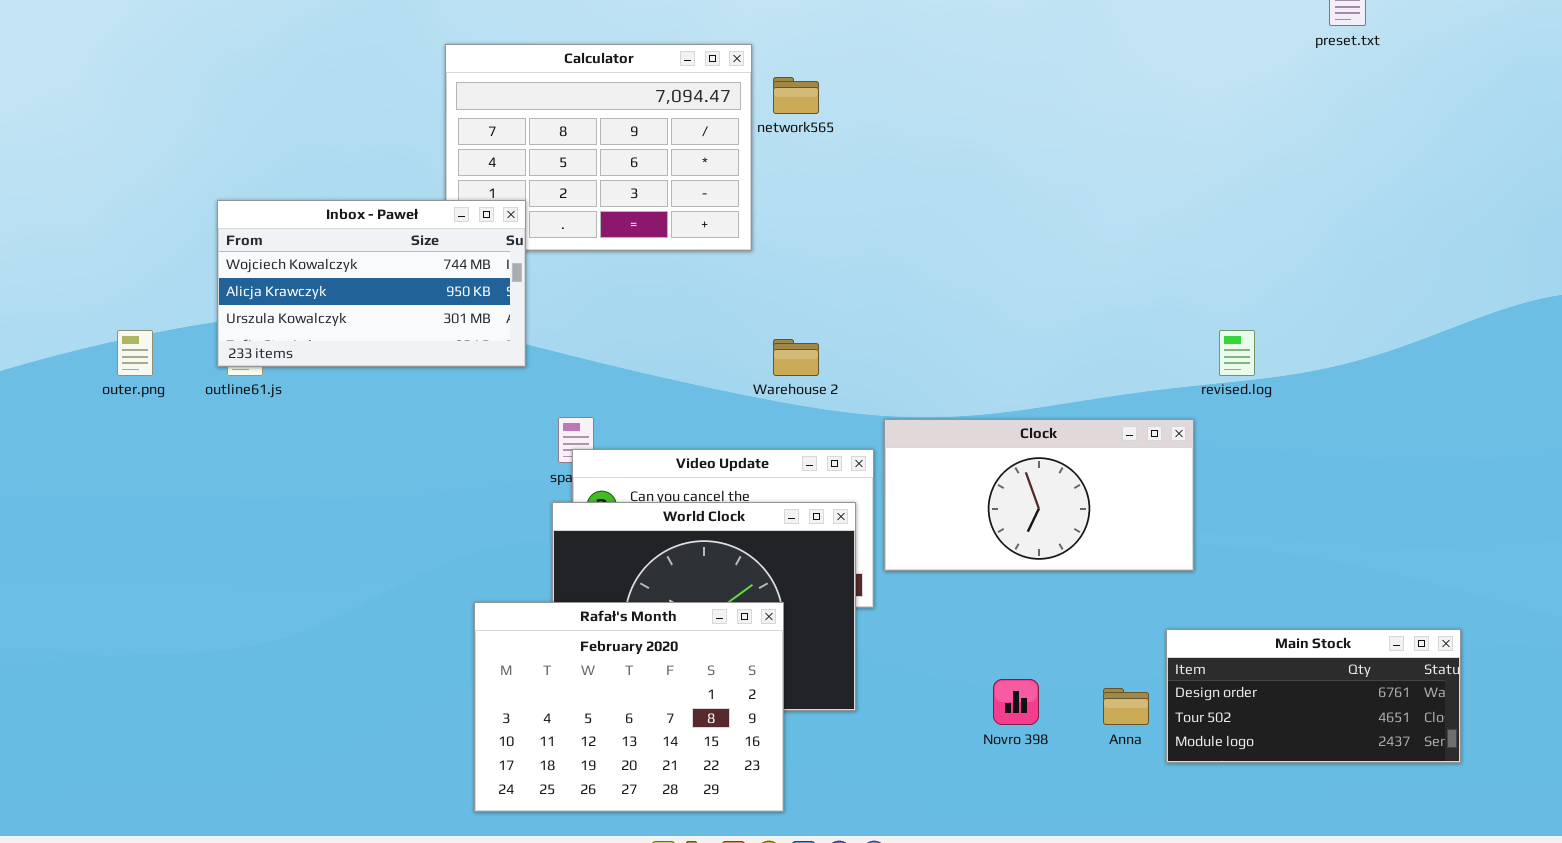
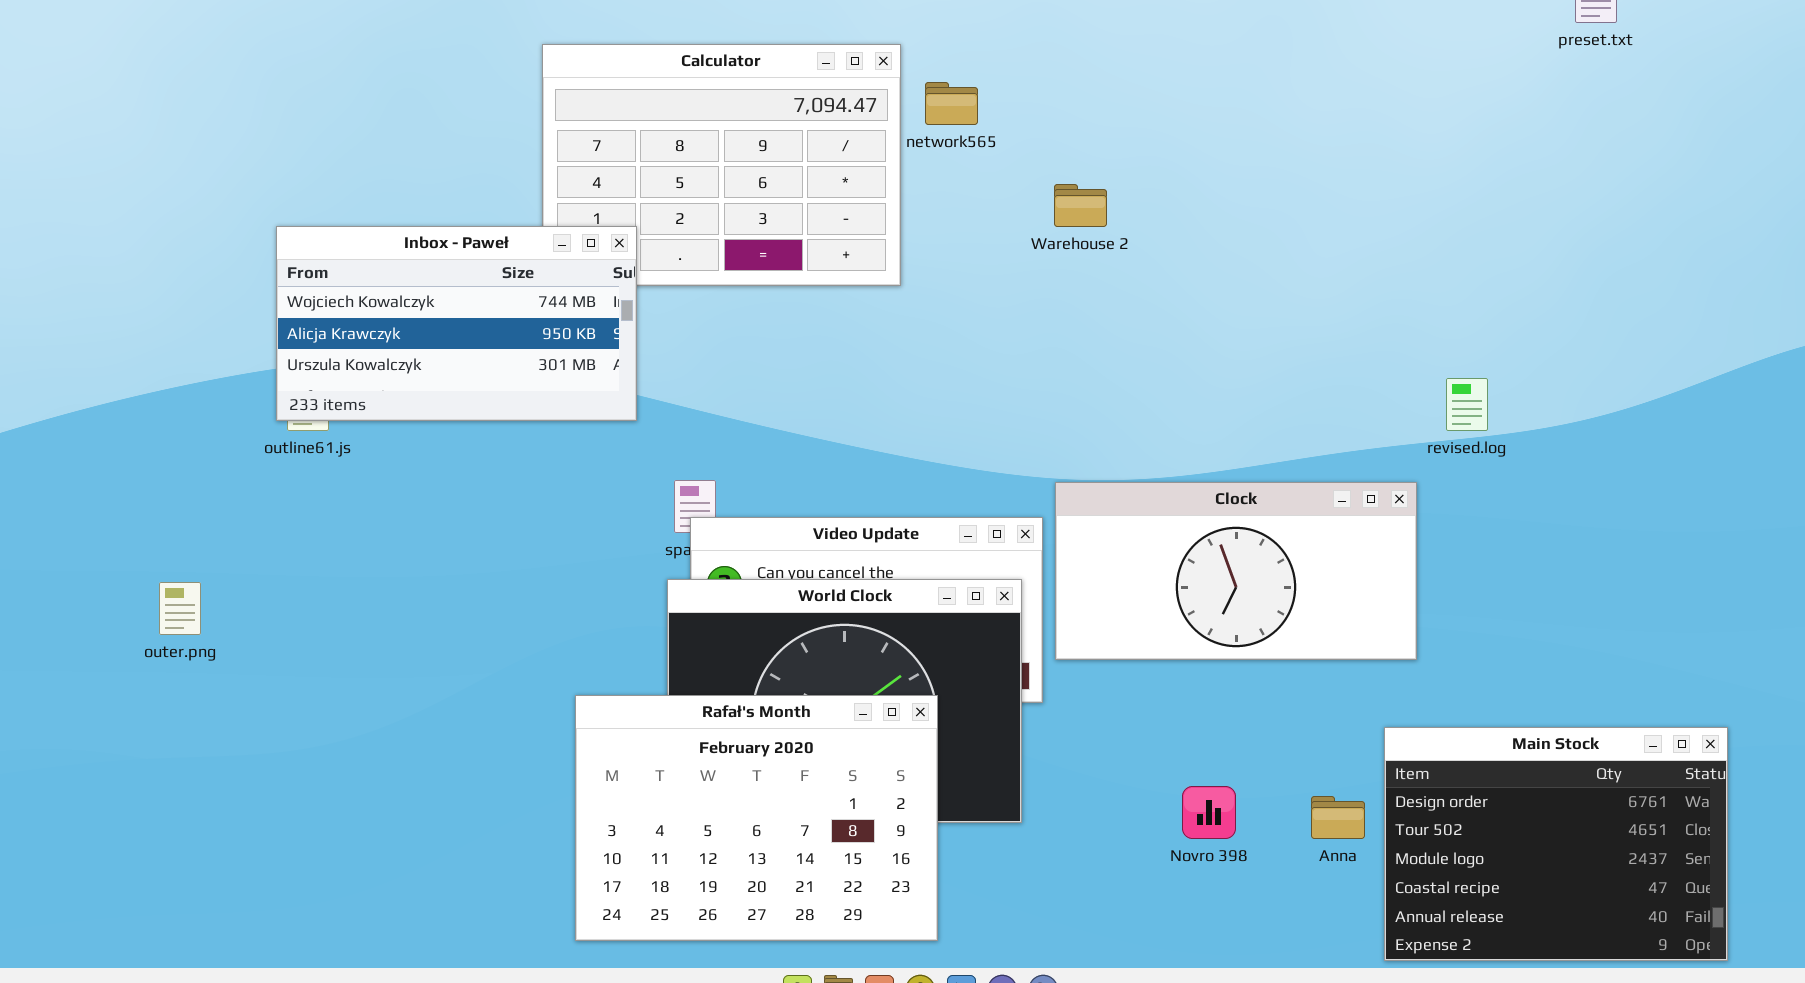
outer.png: [117,330,153,376] -> [159,582,201,635], moved
Warehouse 2: [773,339,819,376] -> [1054,184,1107,227], moved
Main Stock: [1166,629,1461,763] -> [1384,727,1728,961], resized

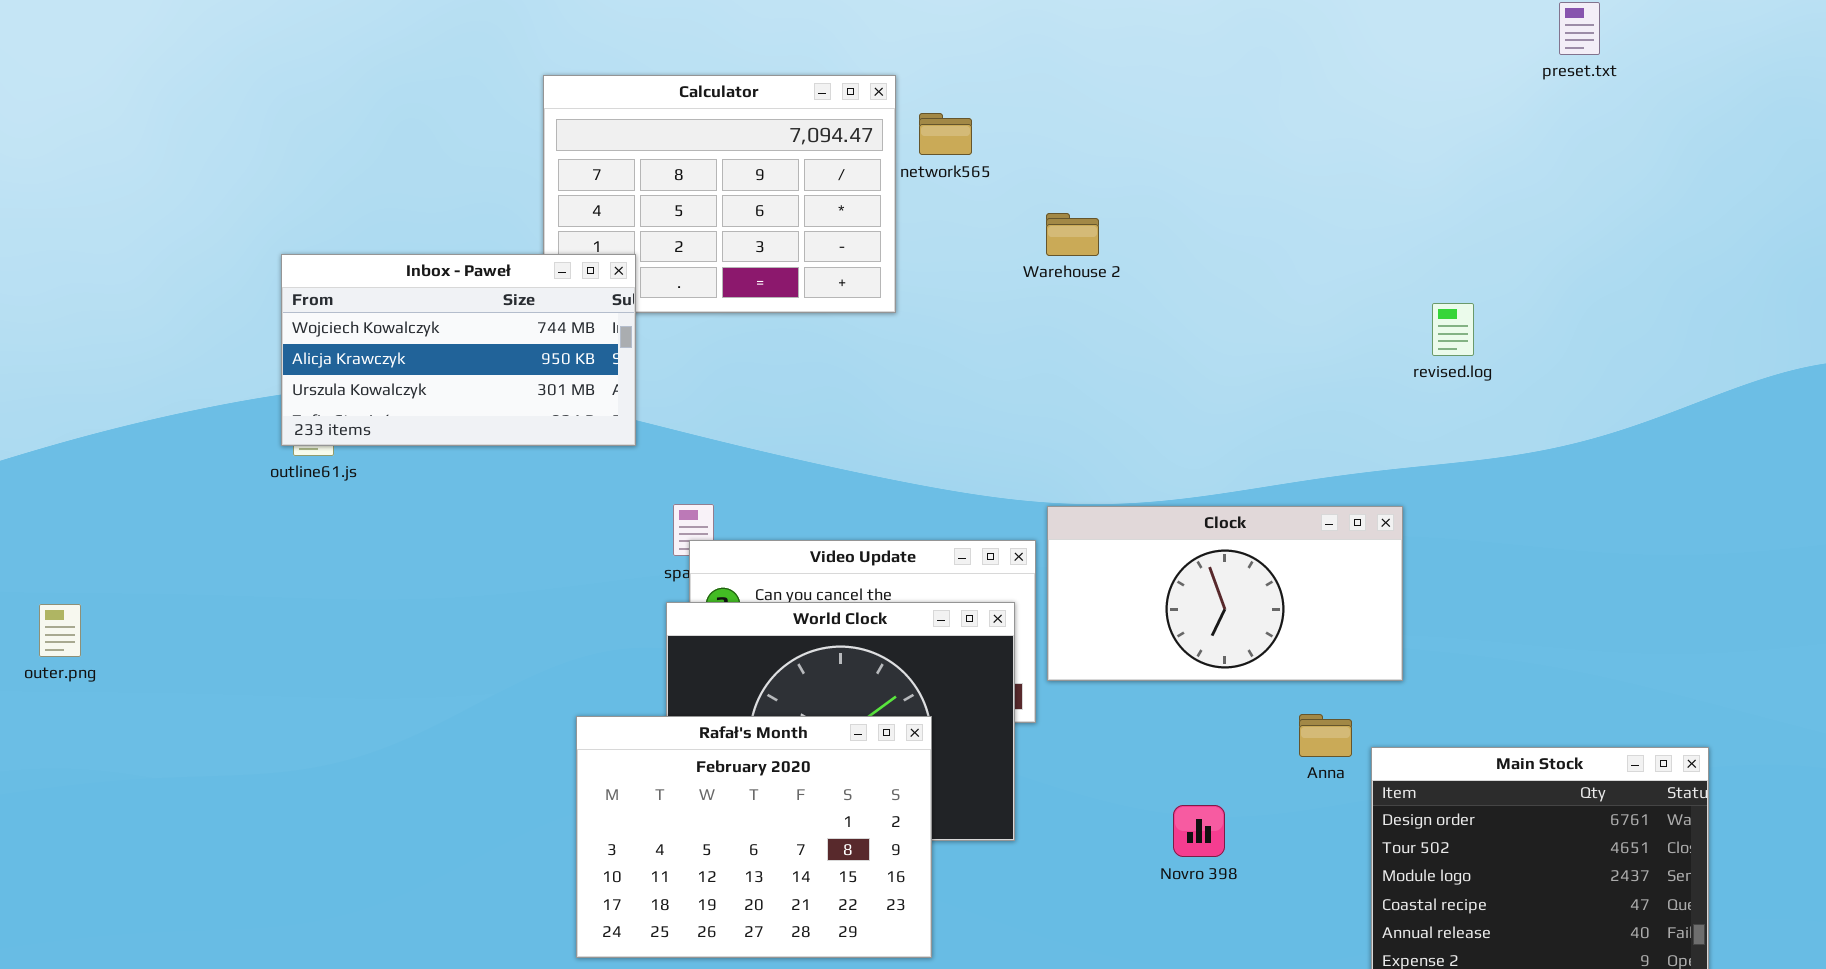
revised.log: [1446,378,1488,431] -> [1432,303,1474,356], moved
outer.png: [159,582,201,635] -> [39,604,81,657], moved
Anna: [1311,796,1365,839] -> [1299,714,1352,757], moved

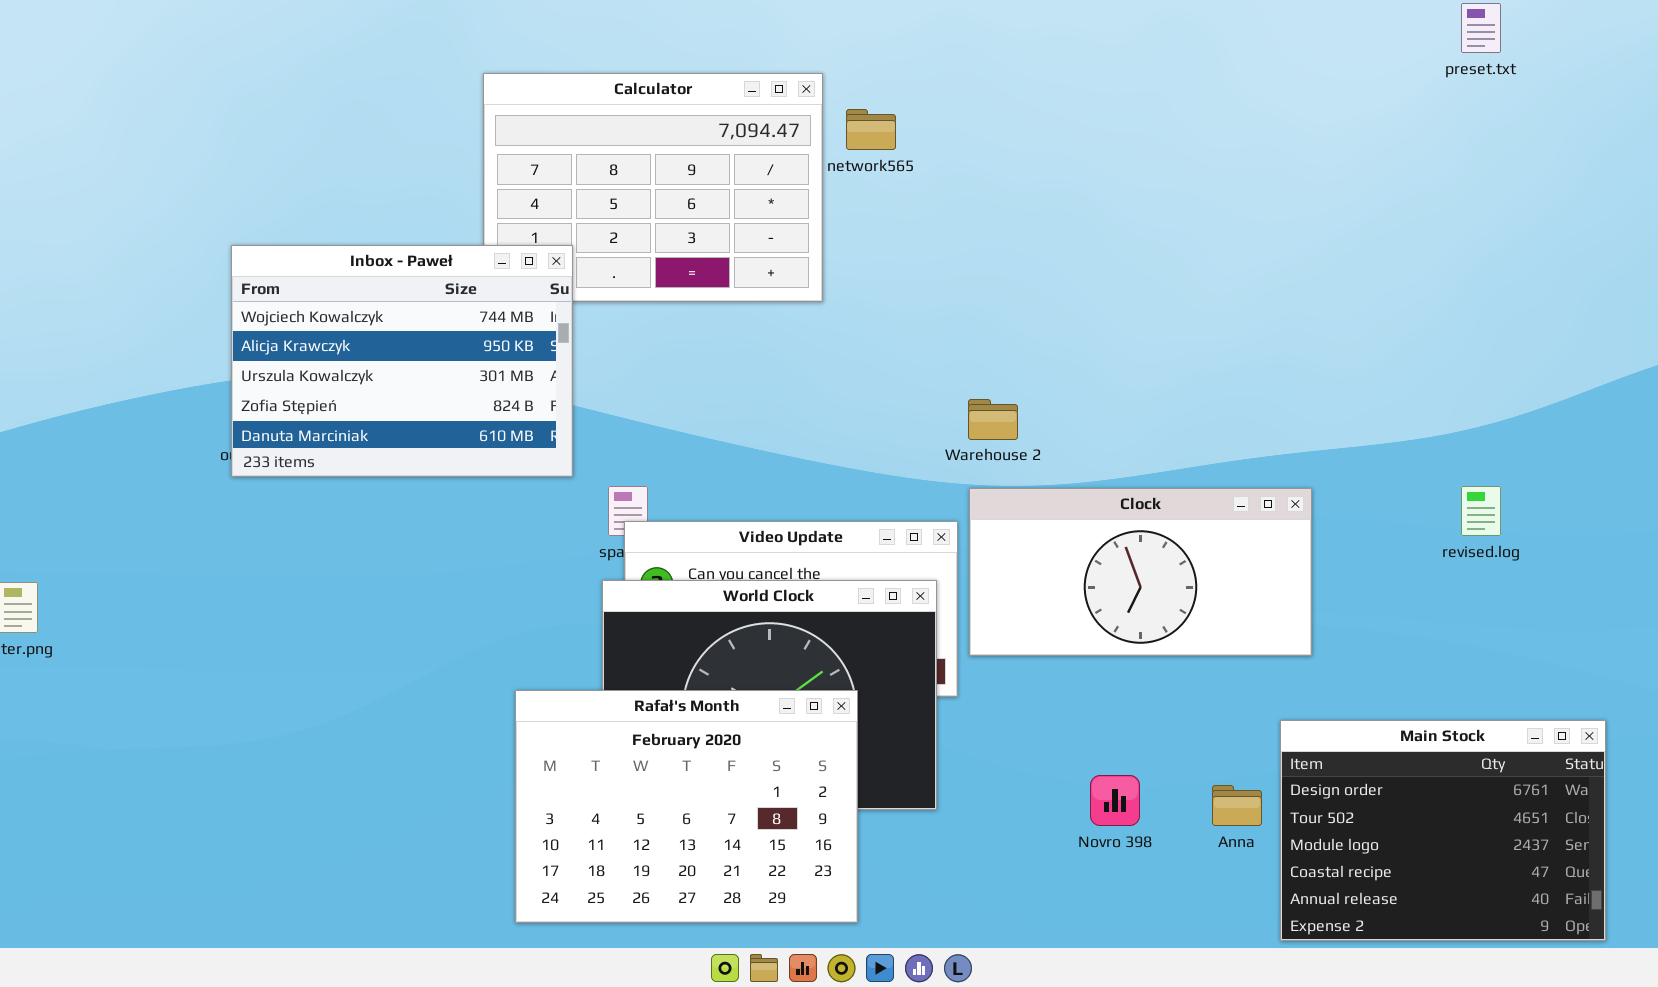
Warehouse 2: [1046,213,1099,256] -> [968,399,1018,440], moved
Inbox - Paweł: [281,254,636,446] -> [231,245,573,477], resized
revised.log: [1432,303,1474,356] -> [1461,486,1501,536], moved
Anna: [1299,714,1352,757] -> [1212,785,1262,826], moved

